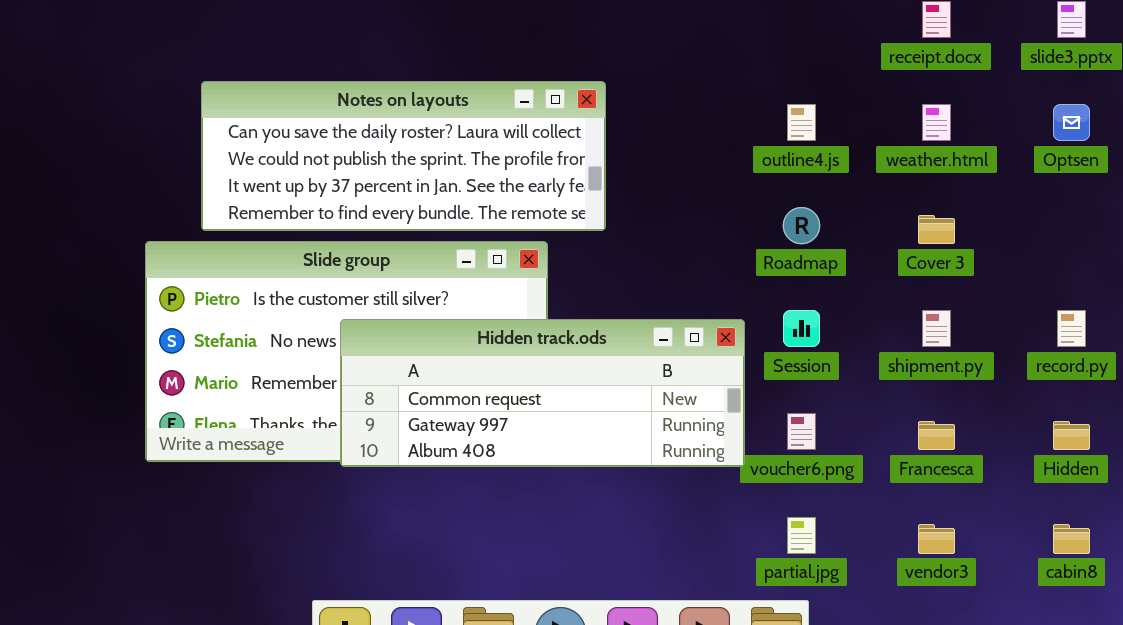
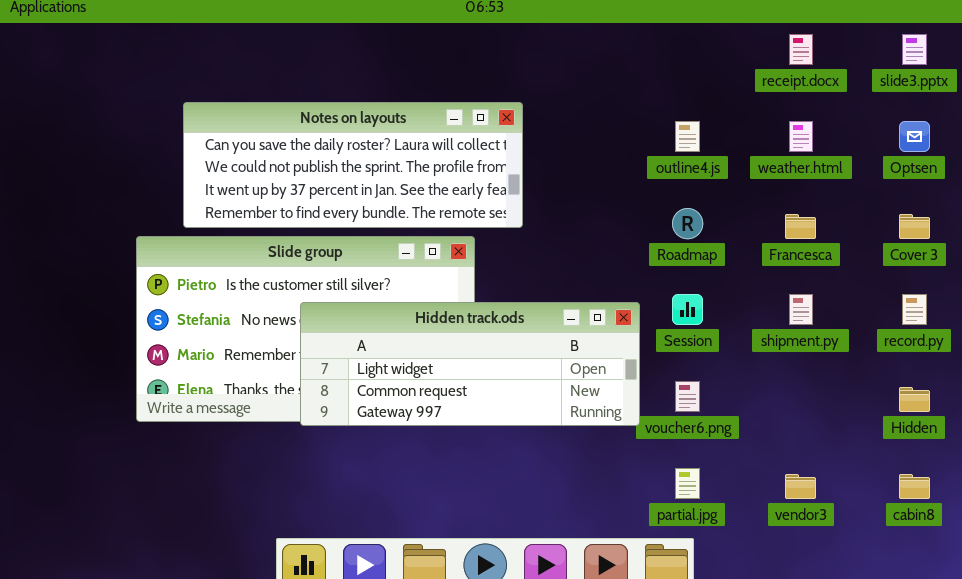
Cover 3: [918,215,955,244] -> [899,214,930,239], moved
Hidden track.ods: [340,319,745,467] -> [300,302,640,426], scrolled up 1 row
Francesca: [918,421,955,450] -> [785,214,816,239], moved

